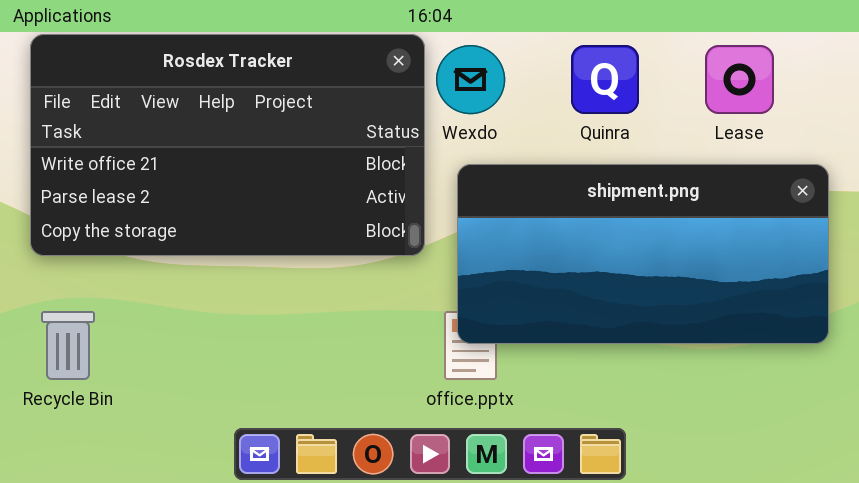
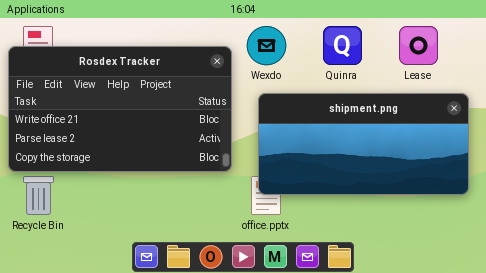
Rosdex Tracker: [30,34,425,256] -> [8,46,232,172], moved

